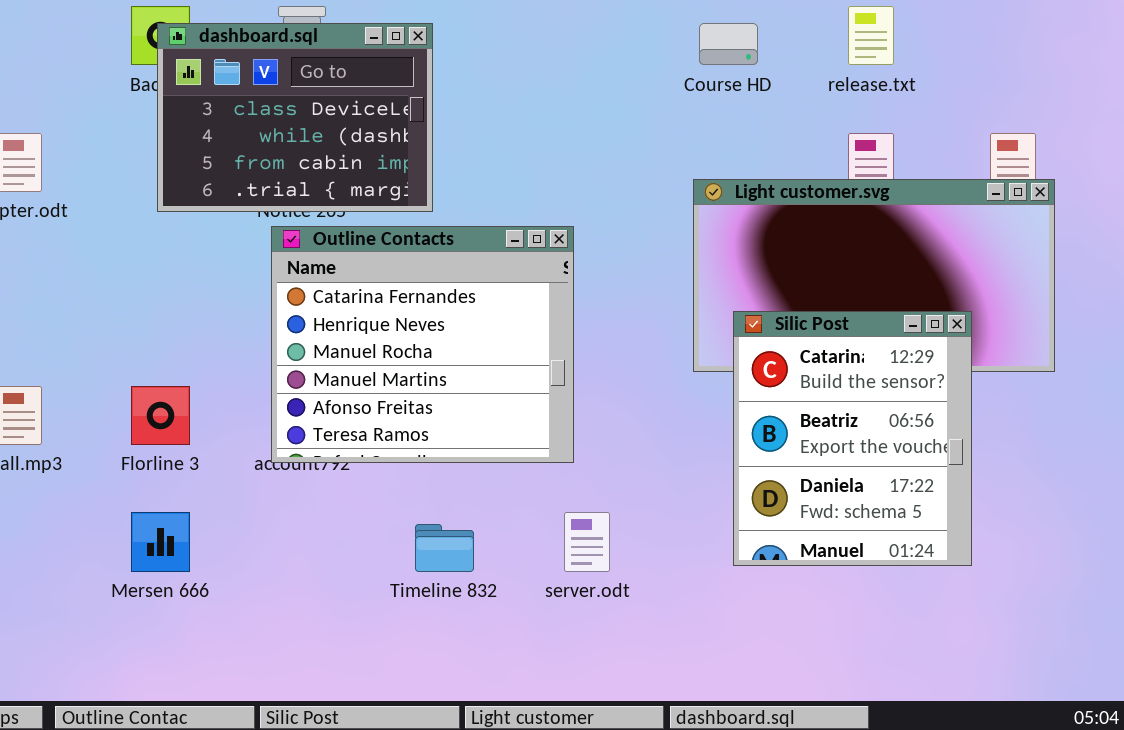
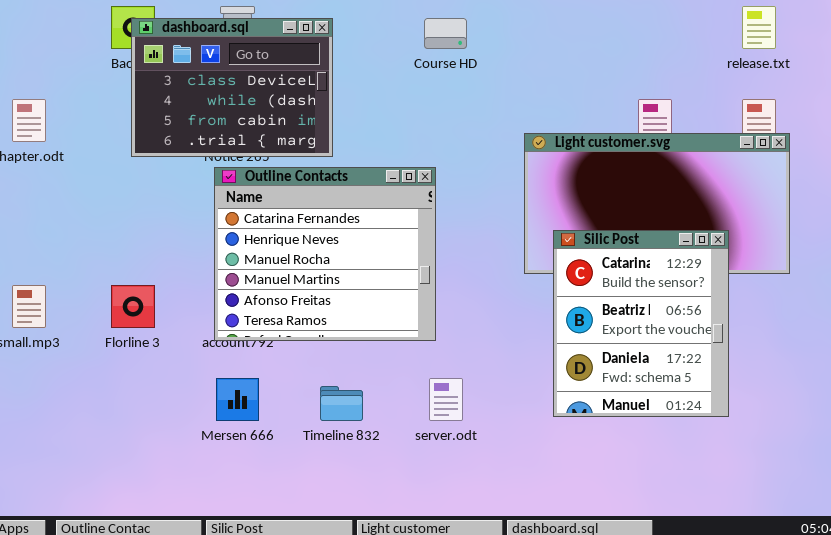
release.txt: [848,6,894,65] -> [742,6,776,49], moved
Course HD: [699,23,758,65] -> [424,18,467,49], moved
Mersen 666: [131,512,190,572] -> [216,378,259,421], moved

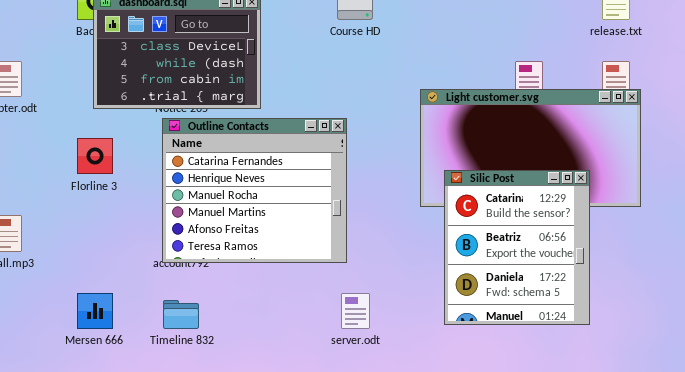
Florline 3: [111,285,155,328] -> [77,138,113,174], moved
Mersen 666: [216,378,259,421] -> [77,293,113,329], moved
Timeline 832: [320,386,363,421] -> [163,300,199,329], moved

